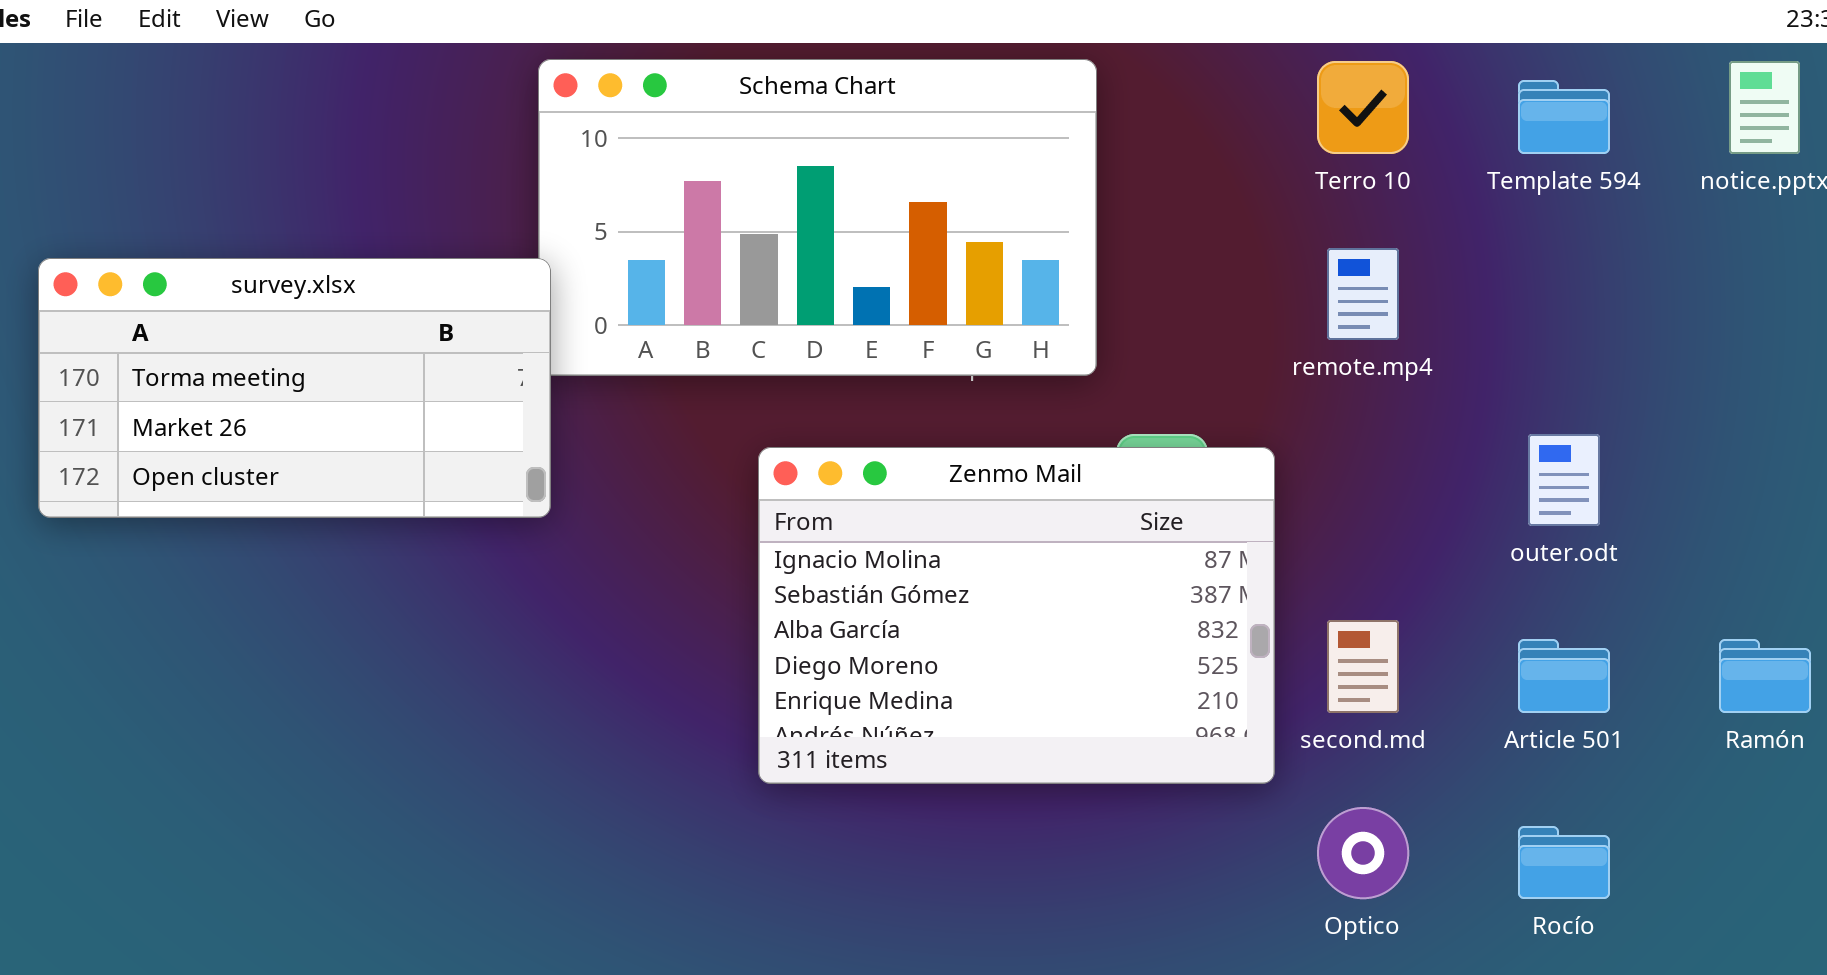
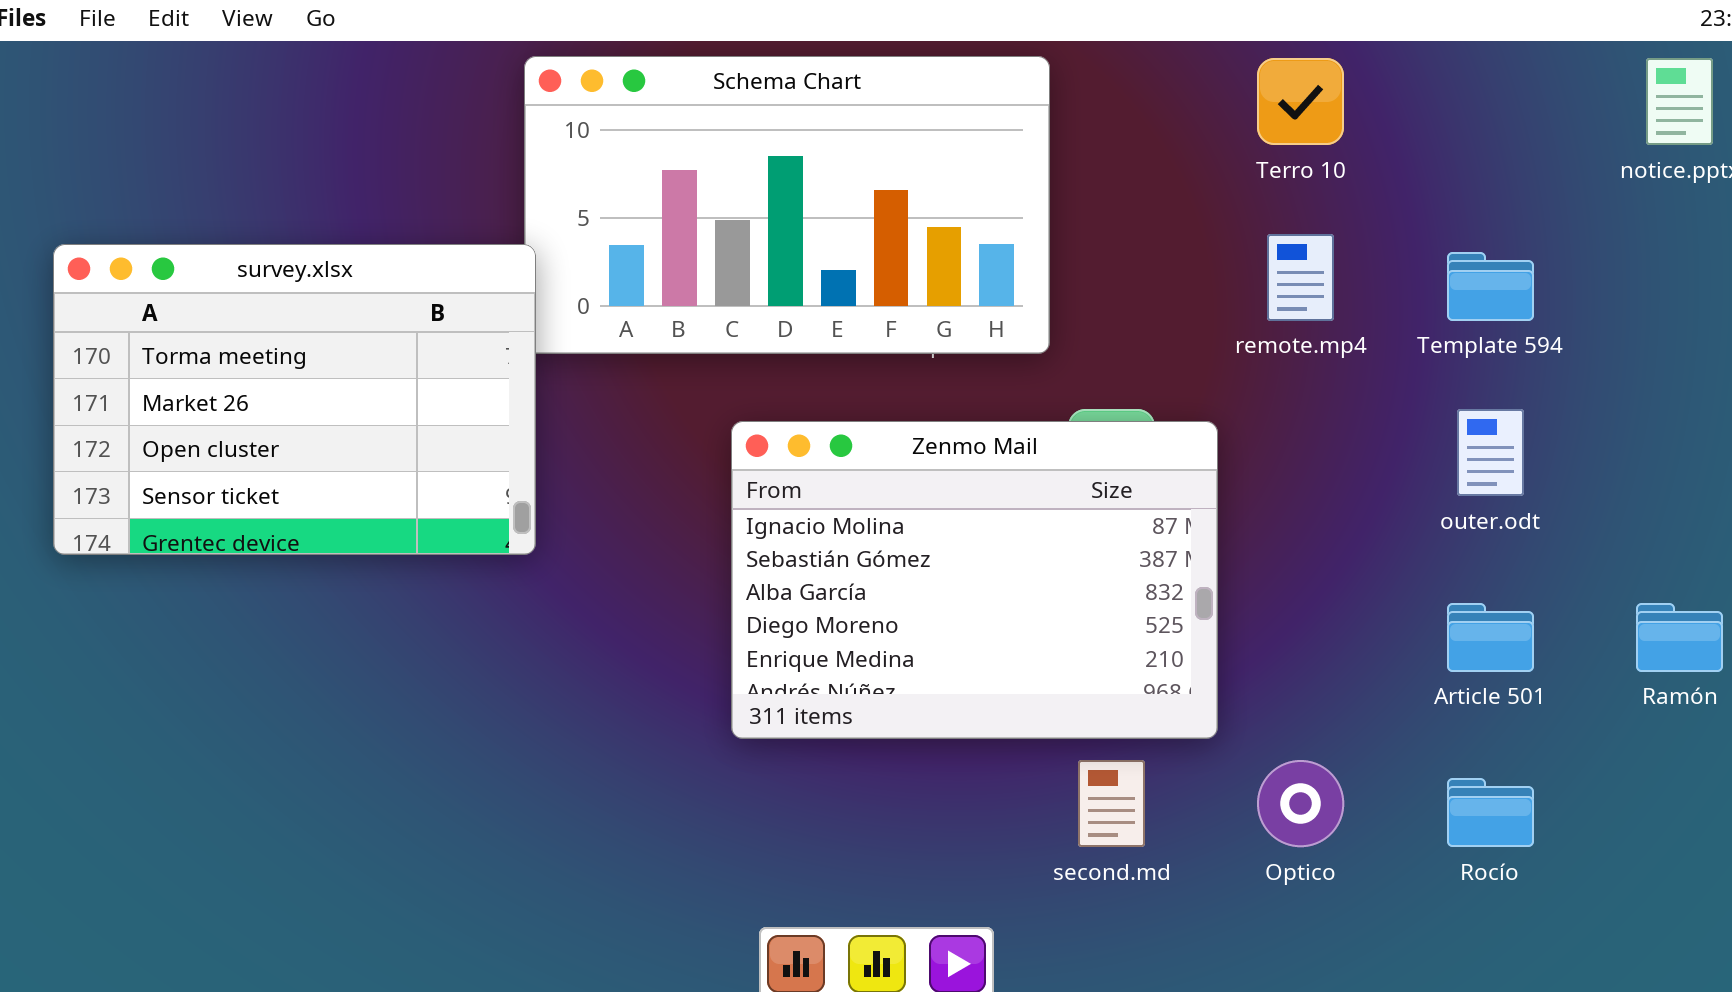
Template 594: [1518,80,1610,154] -> [1447,252,1534,321], moved
survey.xlsx: [38,258,551,518] -> [53,244,536,555], resized
second.md: [1327,620,1399,713] -> [1078,760,1145,847], moved

